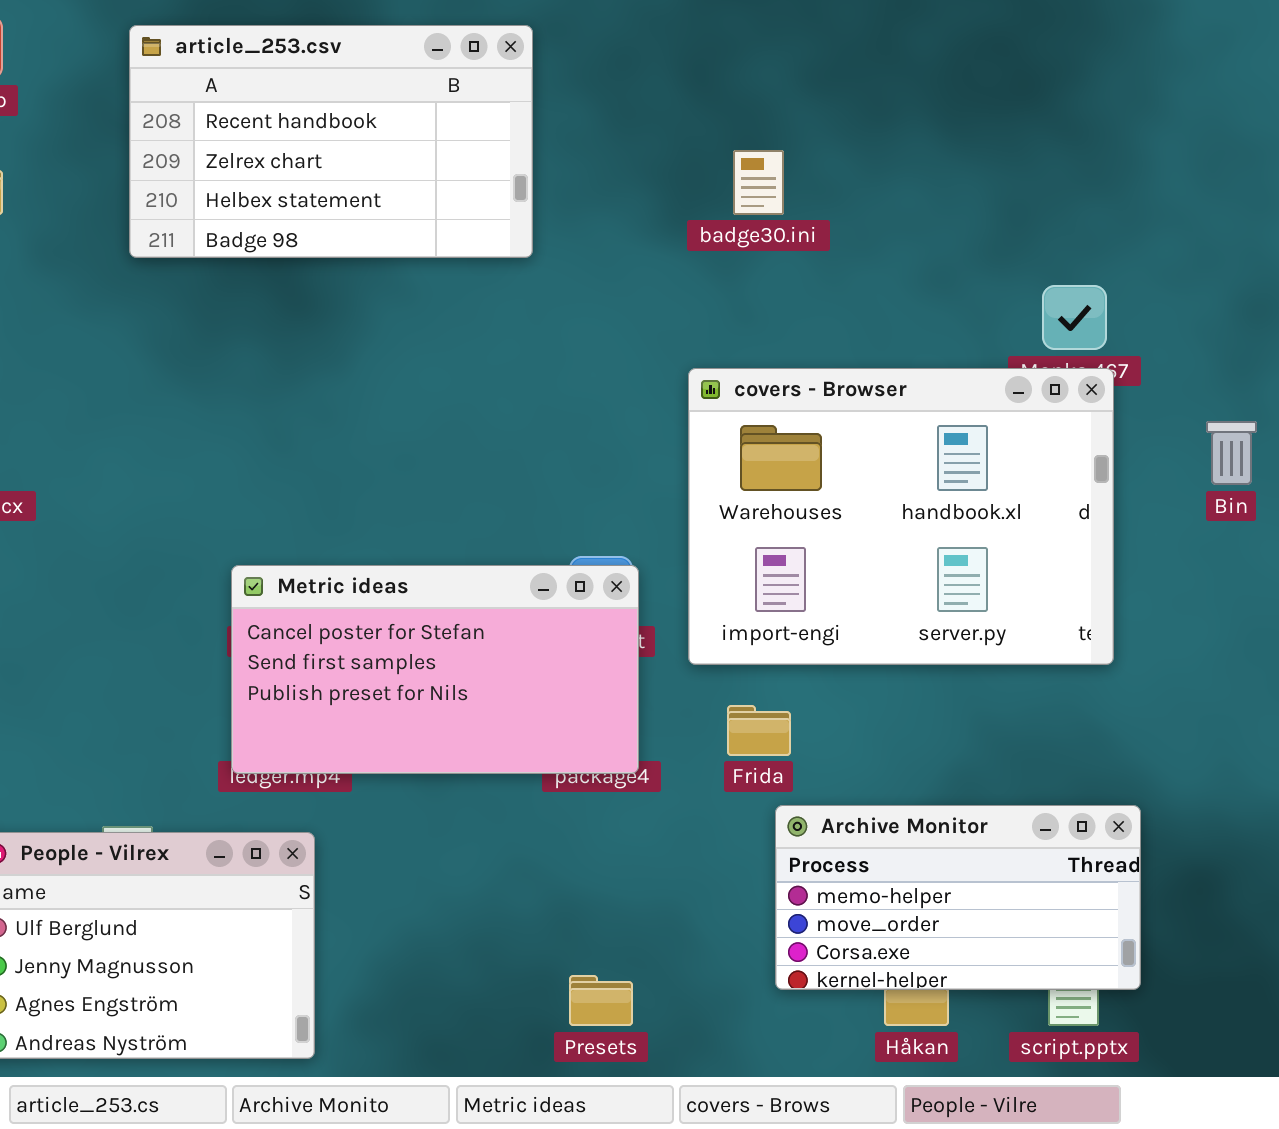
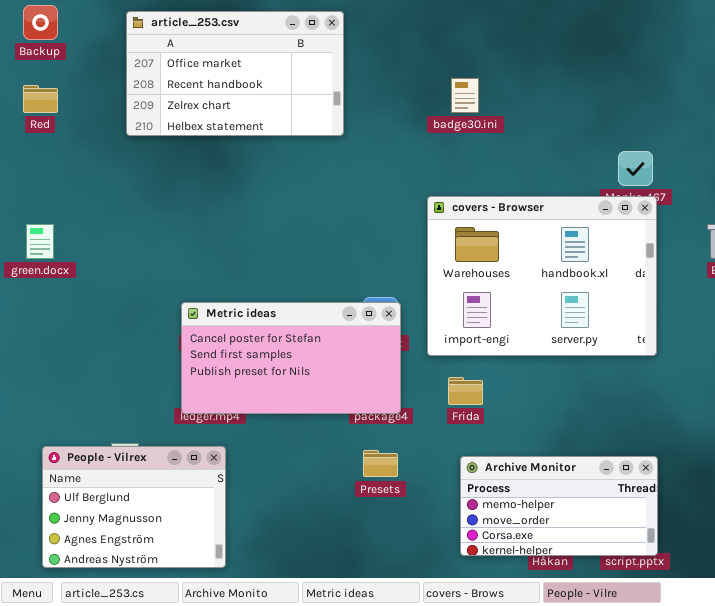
article_253.csv: [129,25,533,258] -> [126,11,344,136], scrolled up 1 row
Archive Monitor: [775,805,1141,990] -> [460,456,658,556], moved
Presets: [569,975,633,1026] -> [363,450,398,477], moved

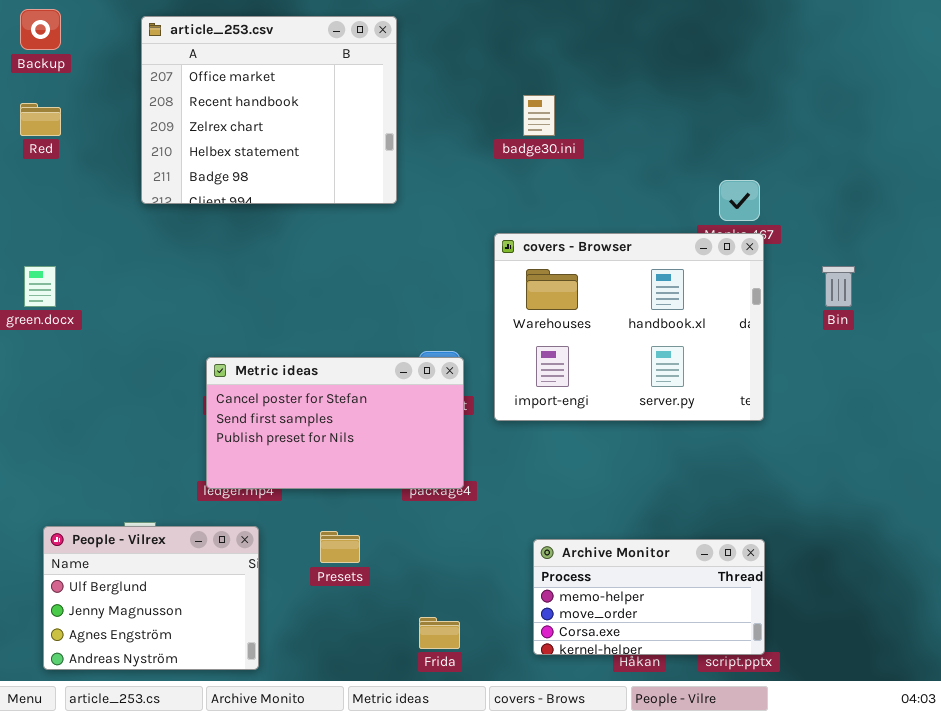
article_253.csv: [126,11,344,136] -> [141,16,397,204], resized
Frida: [448,377,483,405] -> [419,617,460,649], moved
Presets: [363,450,398,477] -> [320,531,360,563], moved

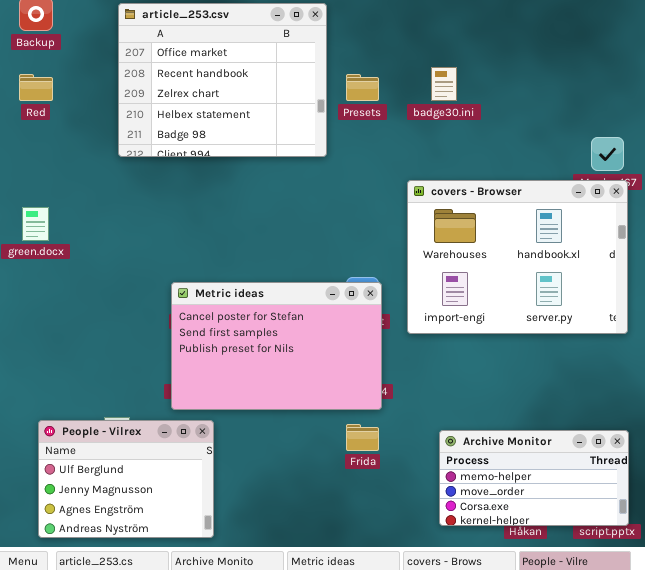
Metric ideas: [206,357,464,489] -> [171,282,382,410], resized
Presets: [320,531,360,563] -> [346,74,379,101], moved
Frida: [419,617,460,649] -> [346,424,379,451], moved

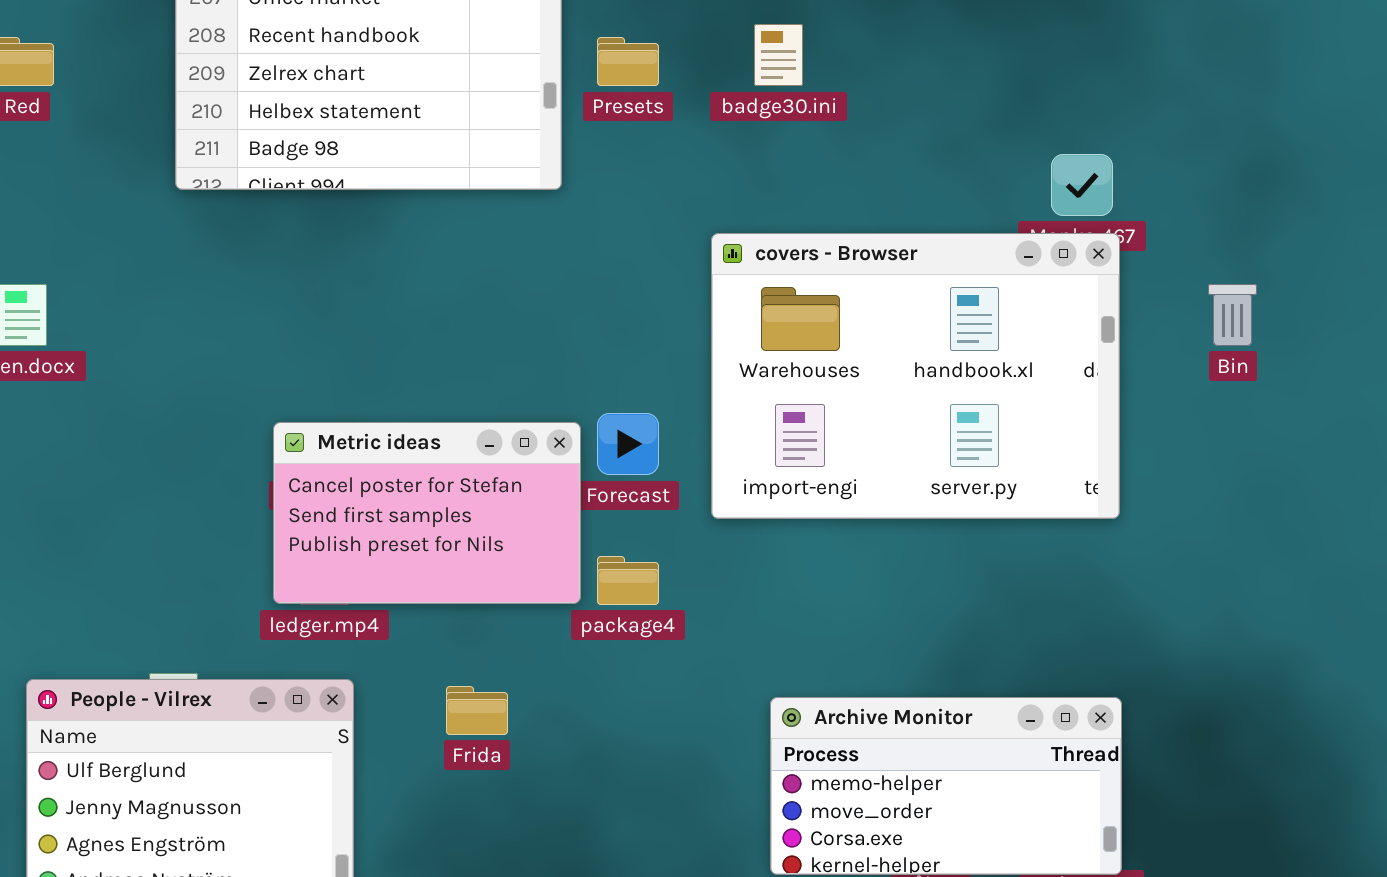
Metric ideas: [171,282,382,410] -> [273,422,581,604], resized
Frida: [346,424,379,451] -> [446,686,508,735], moved

